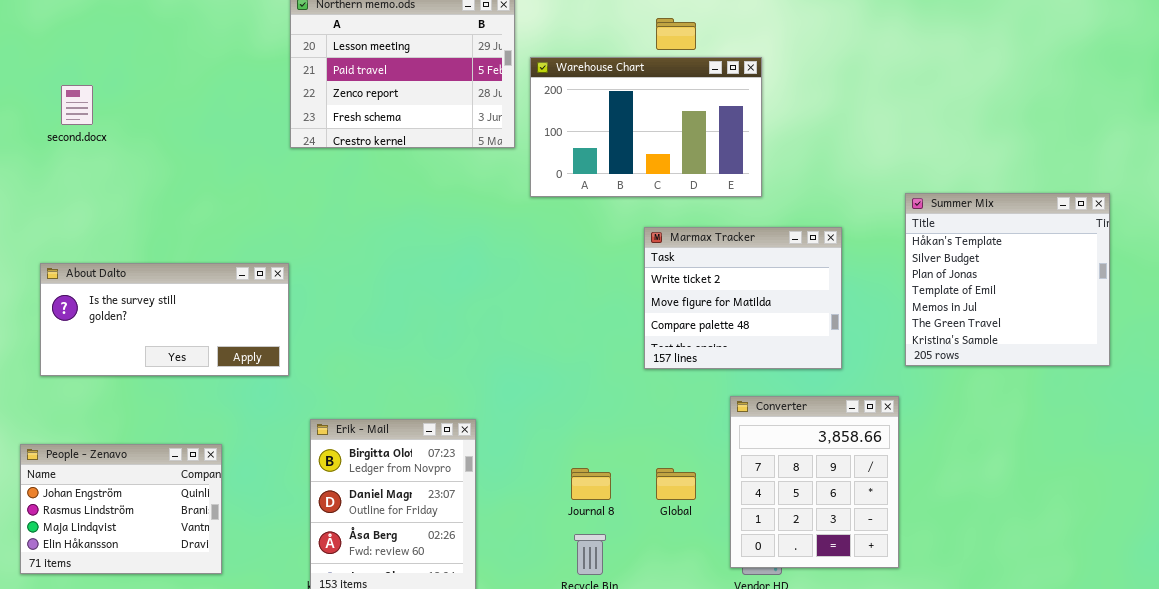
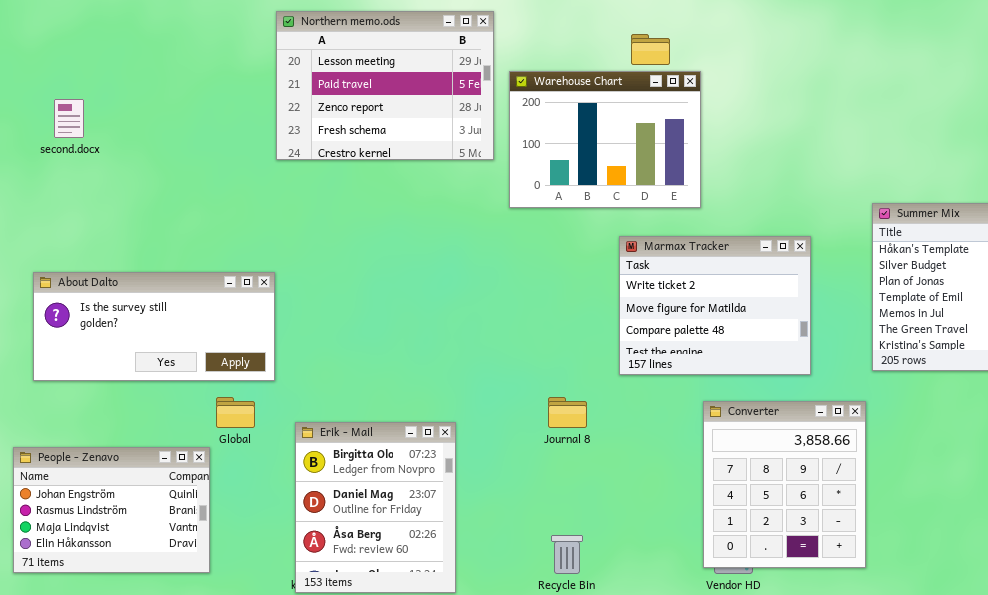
Warehouse Chart: [530,57,762,197] -> [509,71,701,208], resized
Journal 8: [571,468,611,500] -> [548,397,587,428], moved
Global: [656,468,696,500] -> [216,397,255,428], moved

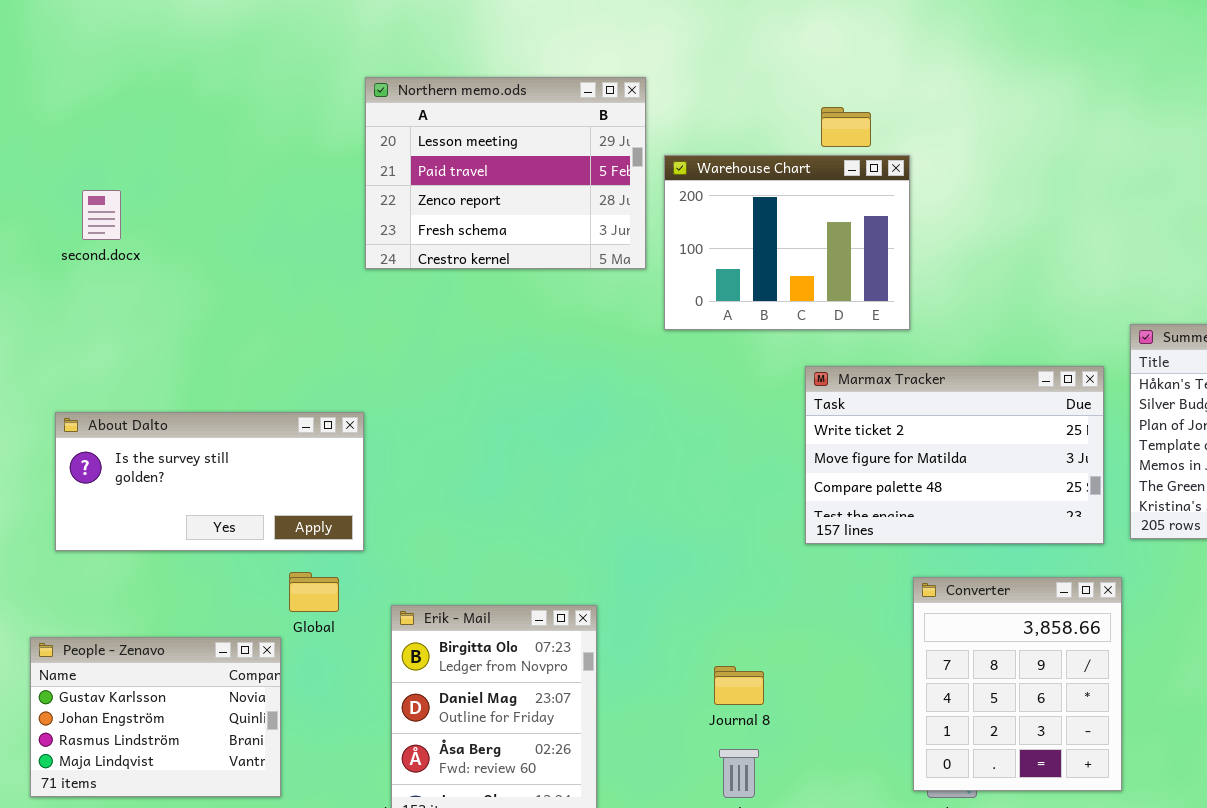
Marmax Tracker: [619,236,811,375] -> [805,366,1104,544], resized
Journal 8: [548,397,587,428] -> [714,666,764,705], moved
People - Zenavo: [13,447,210,573] -> [30,637,281,797], scrolled up 1 row

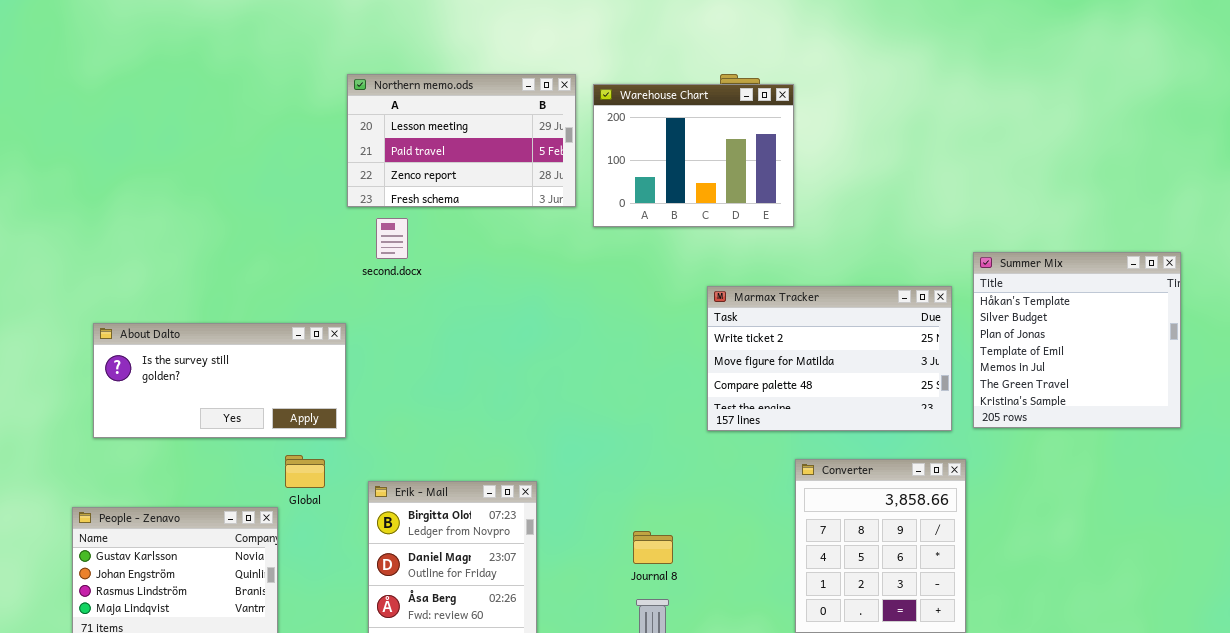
Northern memo.ods: [365,77,646,269] -> [347,74,576,207], resized
Warehouse Chart: [664,155,910,330] -> [593,84,794,227], moved
second.docx: [82,190,121,240] -> [376,218,408,259], moved

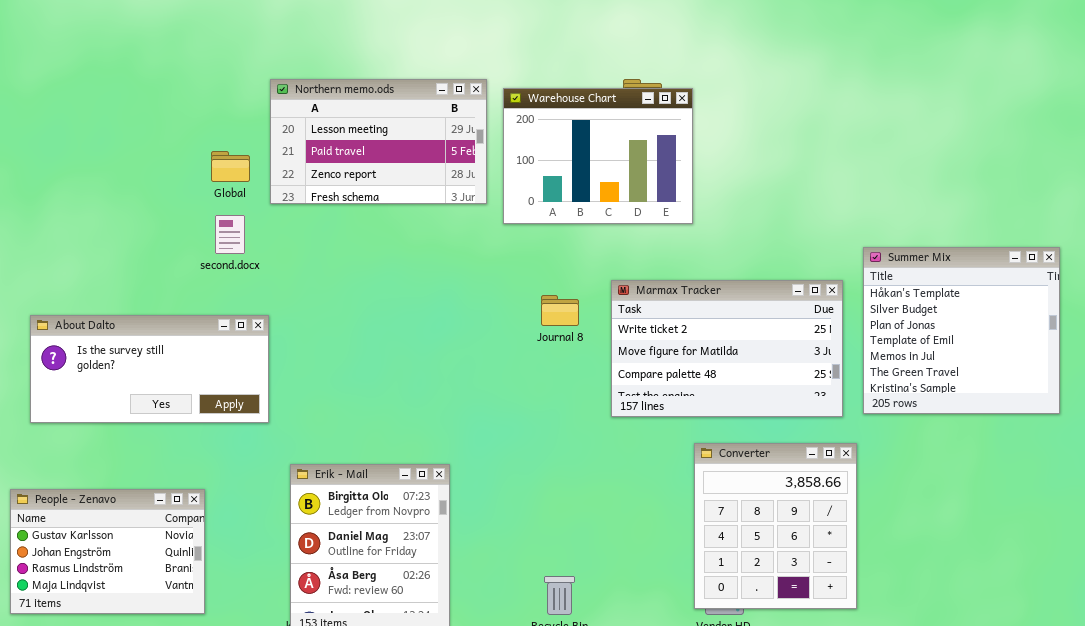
second.docx: [376,218,408,259] -> [215,215,245,254], moved
Global: [285,455,325,488] -> [211,151,250,182], moved
Journal 8: [633,531,673,564] -> [541,295,579,326], moved

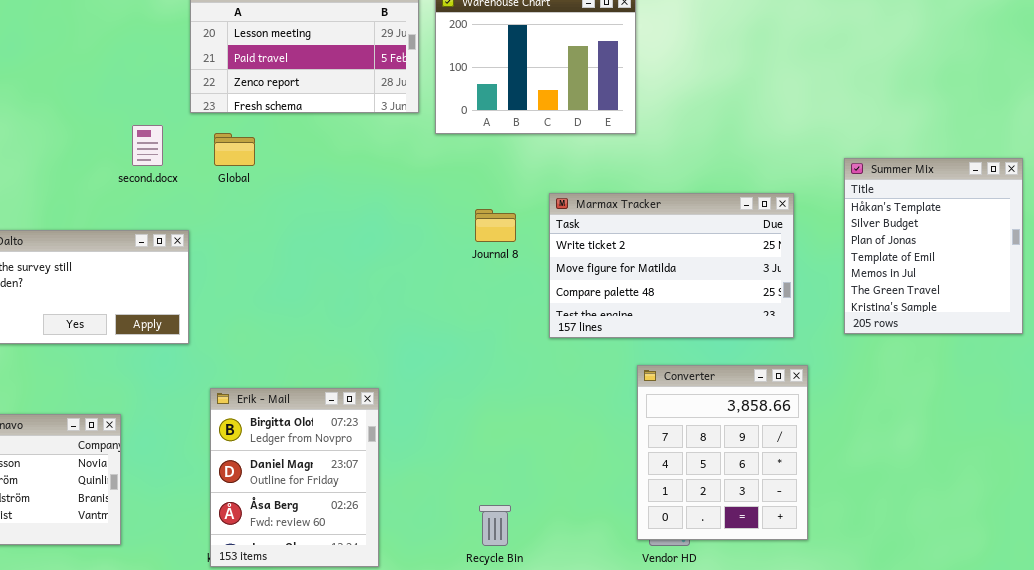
Global: [211,151,250,182] -> [214,133,255,166], moved
Summer Mix: [863,247,1060,414] -> [844,158,1023,334], resized

